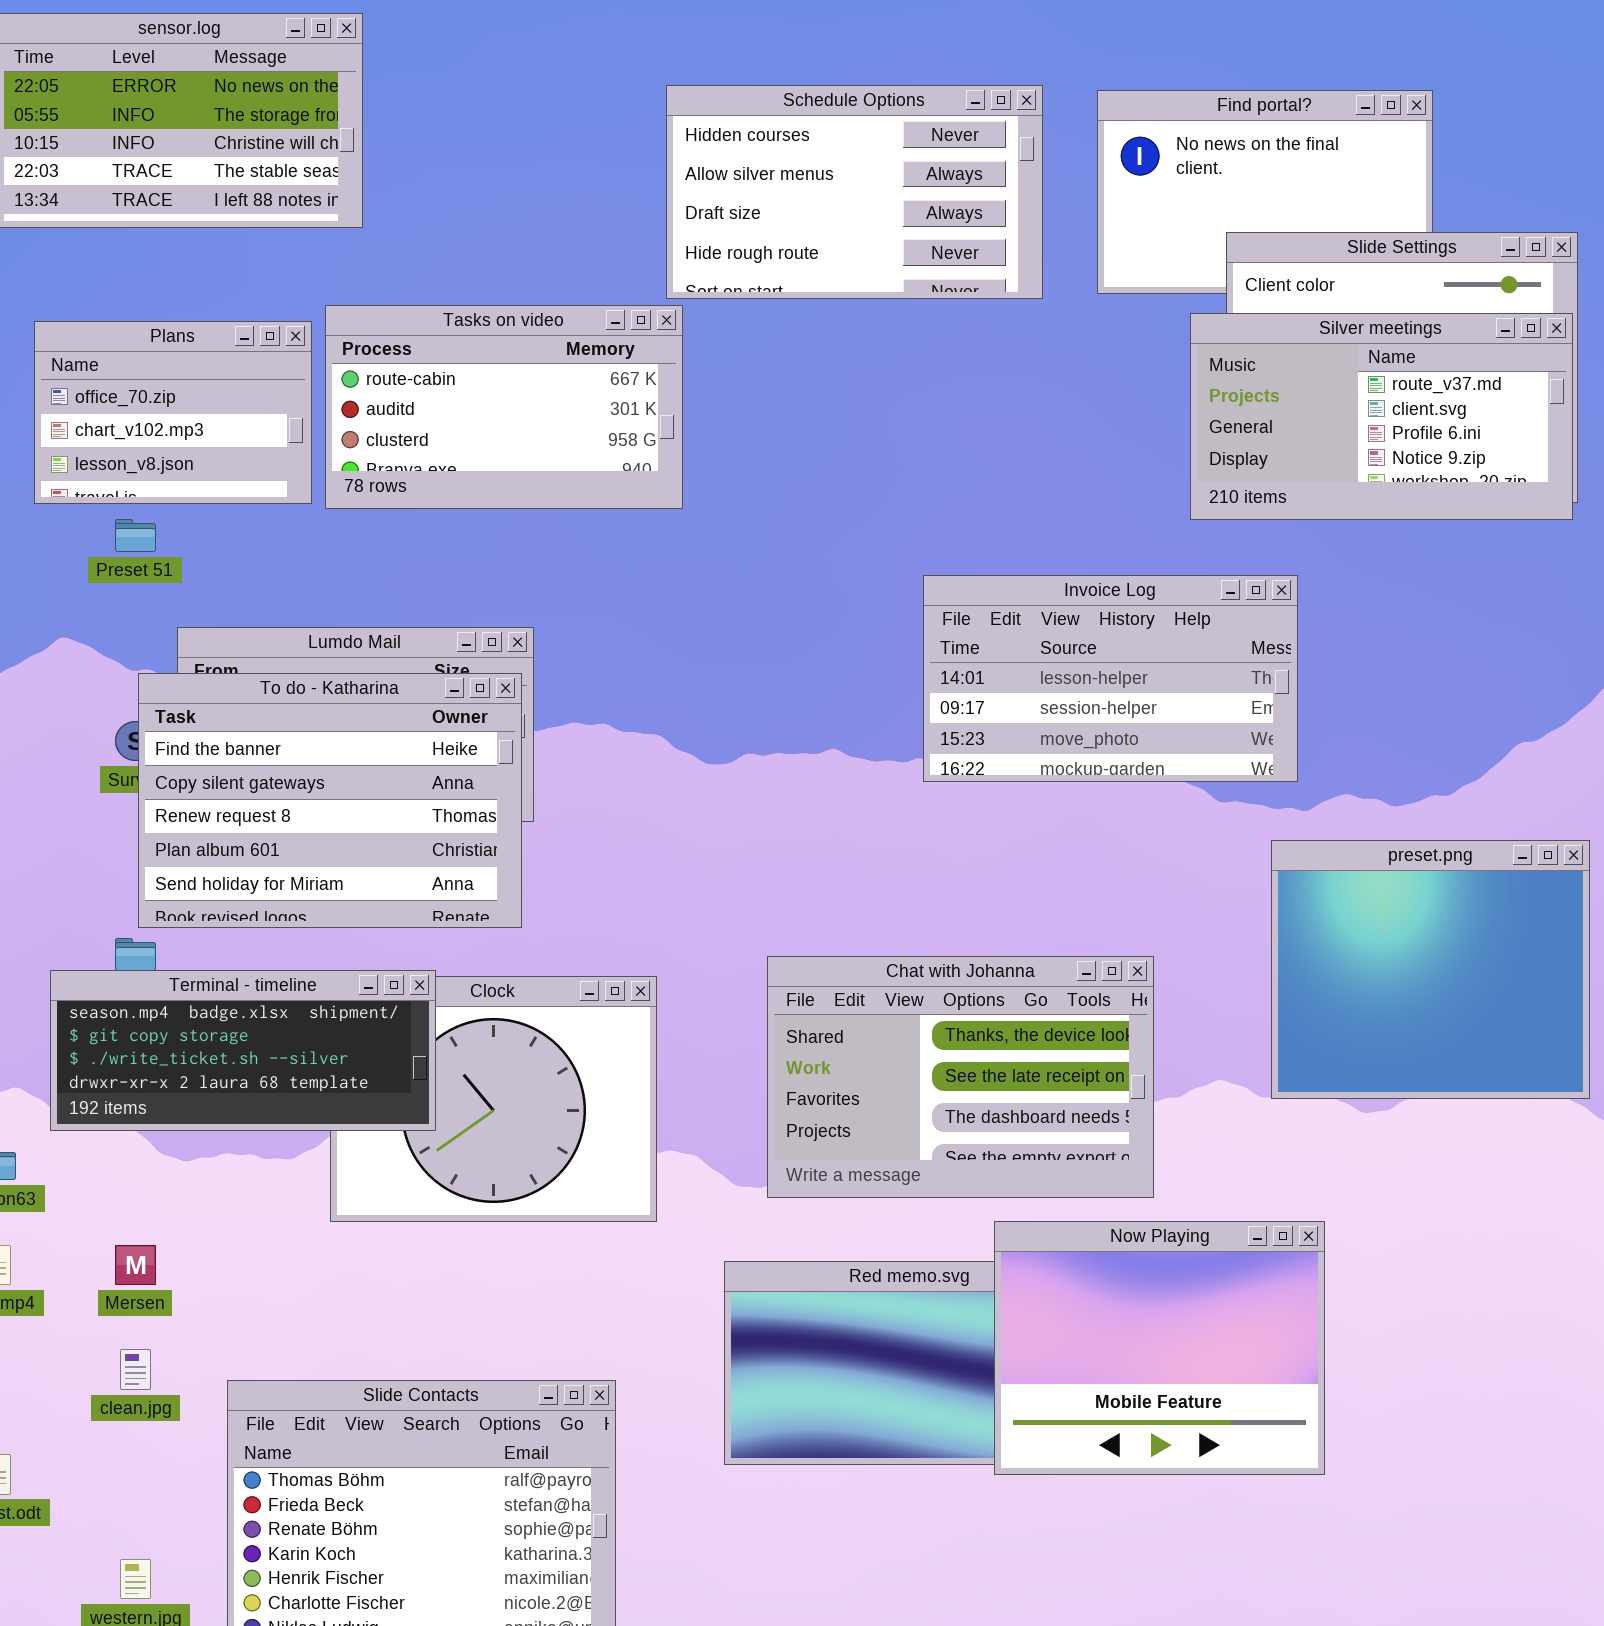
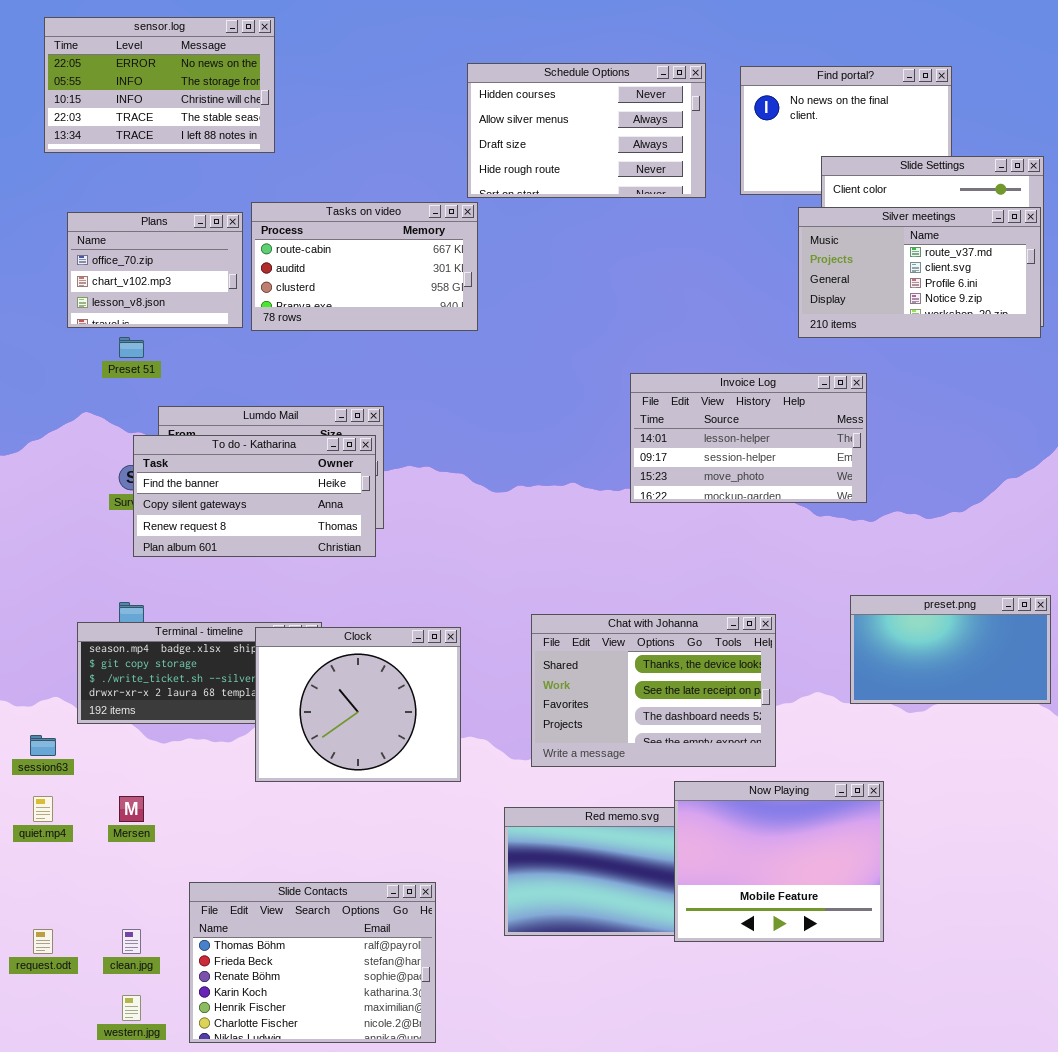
To do - Katharina: [138,673,522,928] -> [133,435,376,557], resized
preset.png: [1271,840,1590,1099] -> [850,595,1051,704], resized
Clock: [330,976,657,1222] -> [255,627,461,782], raised
clean.jpg: [120,1349,151,1390] -> [122,929,141,954], moved

